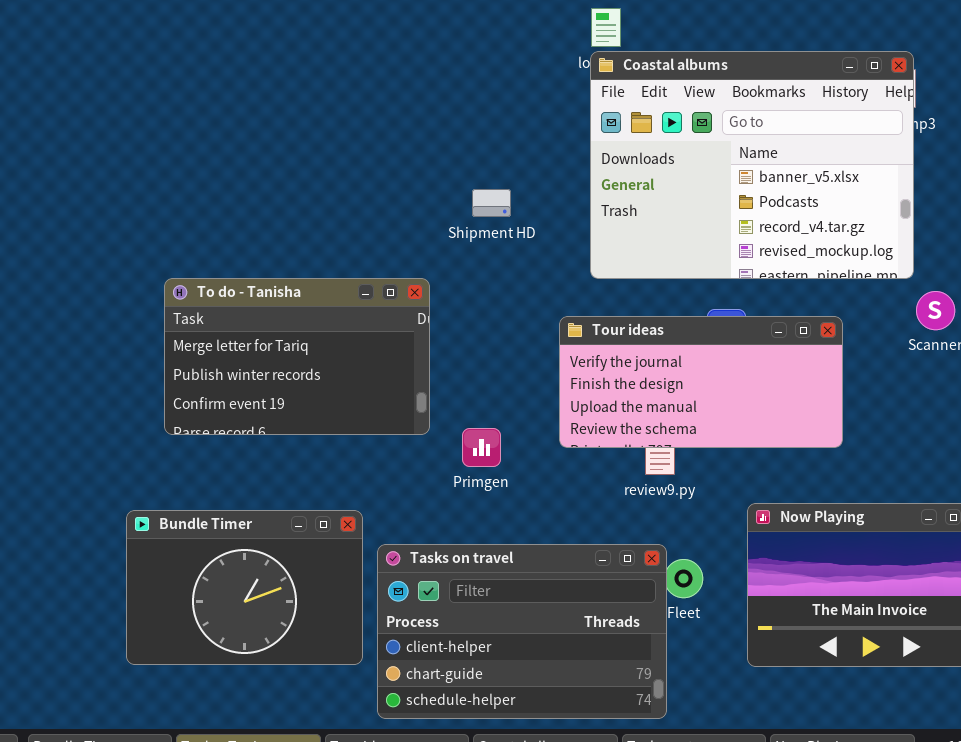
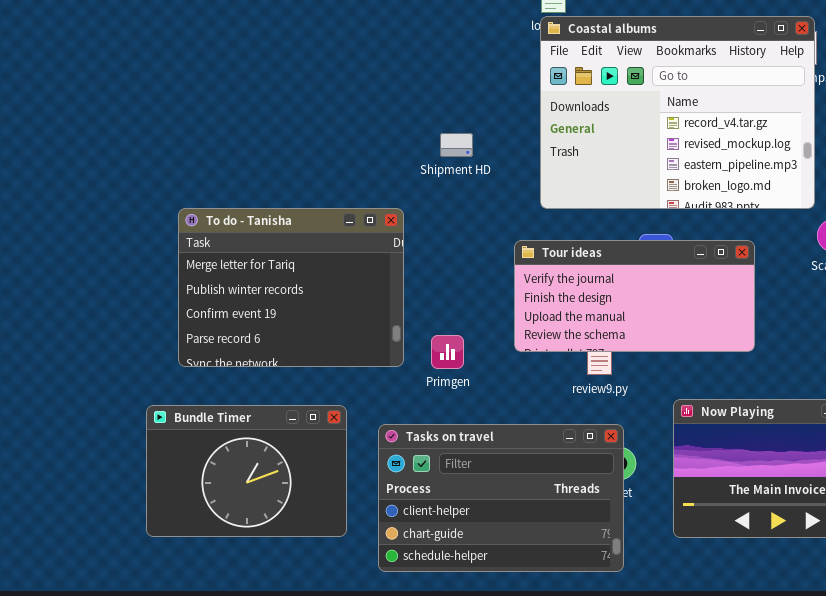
Coastal albums: [590,51,914,279] -> [540,16,815,209], scrolled down 2 rows
To do - Tanisha: [164,278,430,435] -> [178,208,404,367], resized
Tasks on travel: [377,544,667,719] -> [378,424,624,572], moved

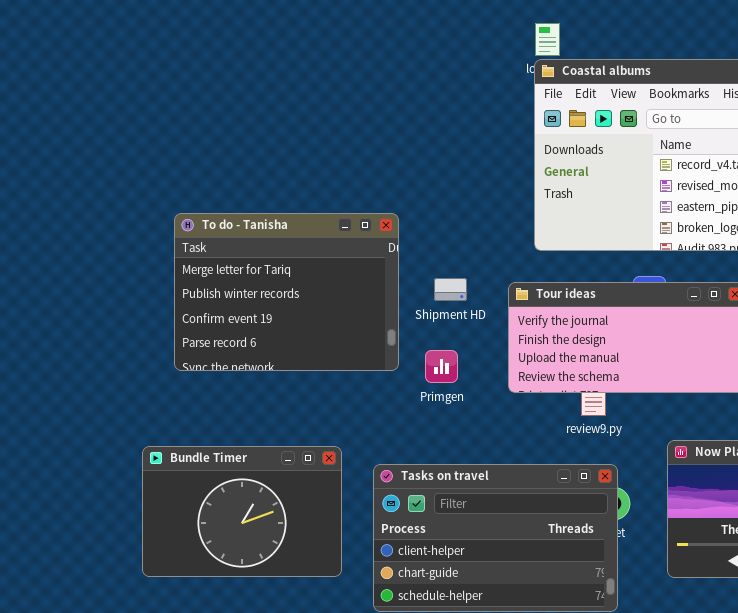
Shipment HD: [440,133,473,157] -> [434,278,467,301], moved
To do - Tanisha: [178,208,404,367] -> [174,213,399,371], moved
Primgen: [431,335,464,369] -> [425,350,458,383], moved

